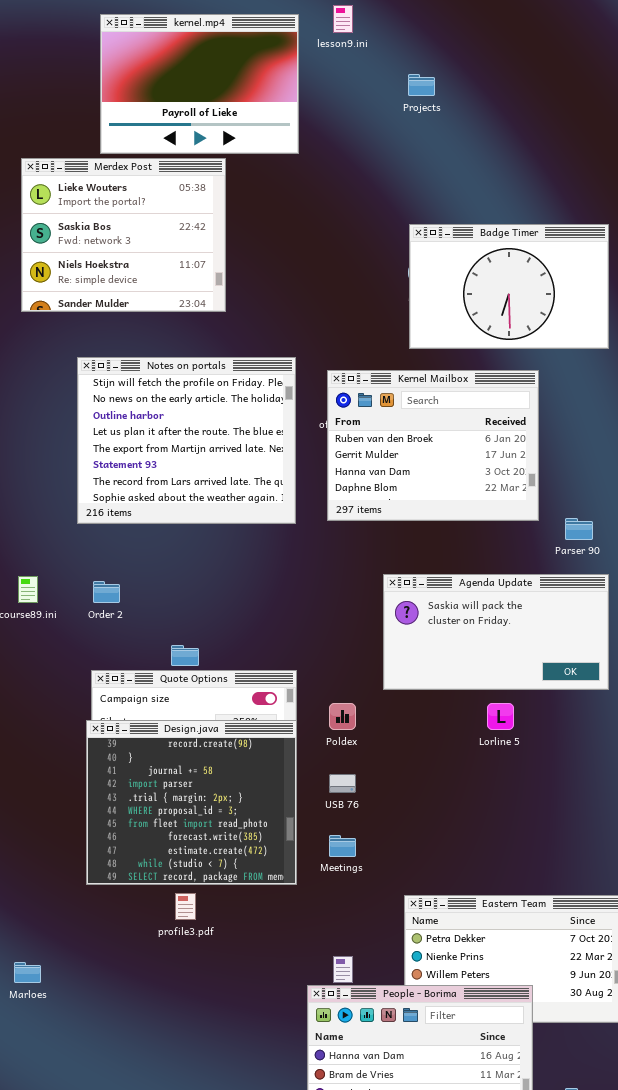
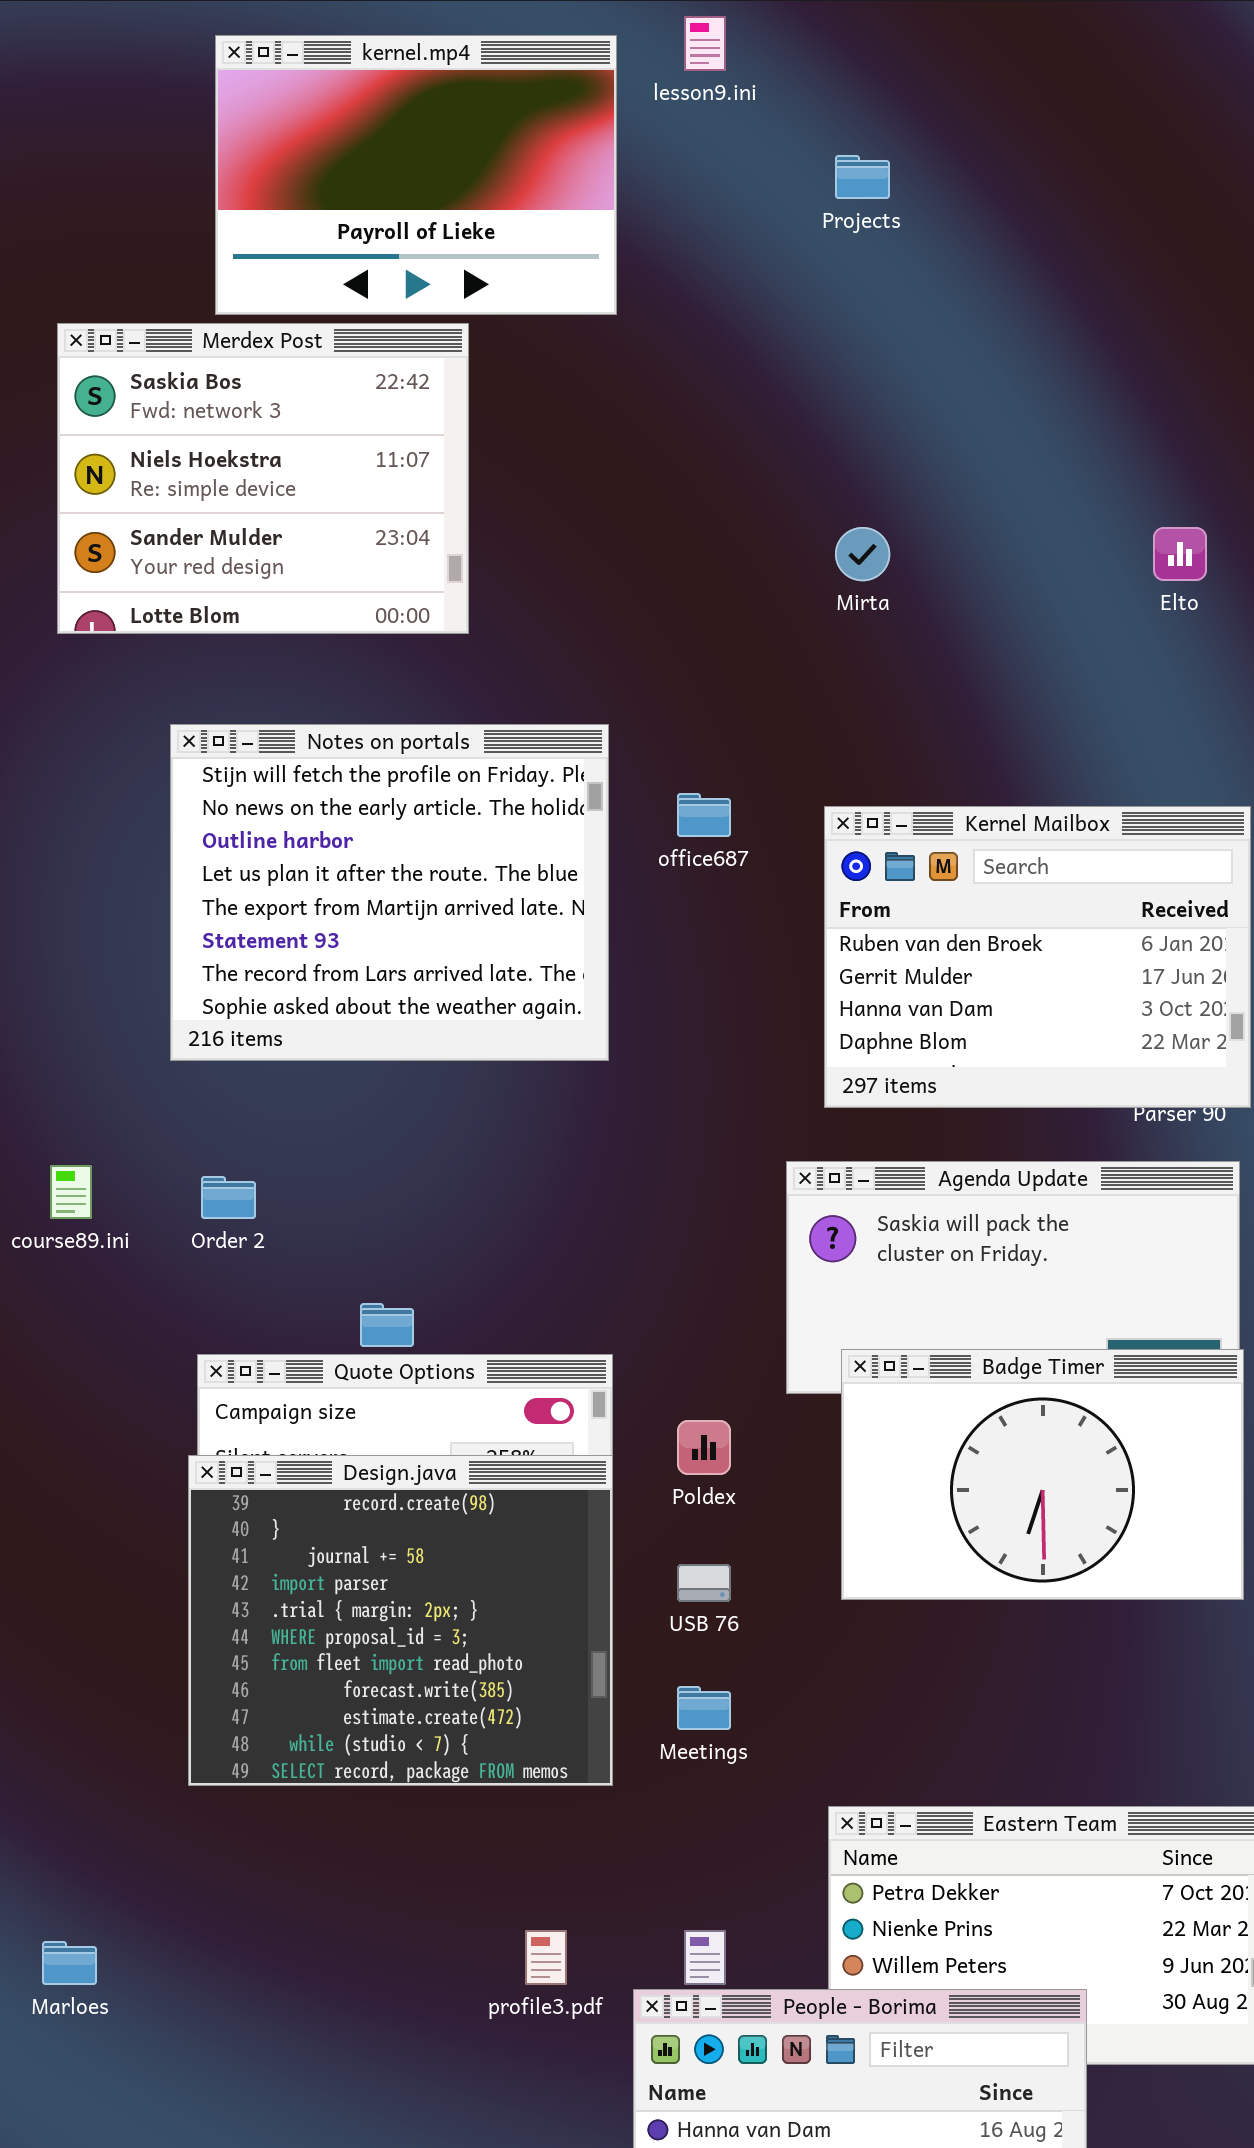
Merdex Post: [21,158,226,312] -> [57,323,469,634], scrolled down 1 row
Badge Timer: [409,224,609,349] -> [841,1349,1244,1600], moved
Kernel Mailbox: [327,370,539,521] -> [824,806,1251,1108], moved
profile3.pdf: [175,893,196,920] -> [525,1930,567,1985], moved

